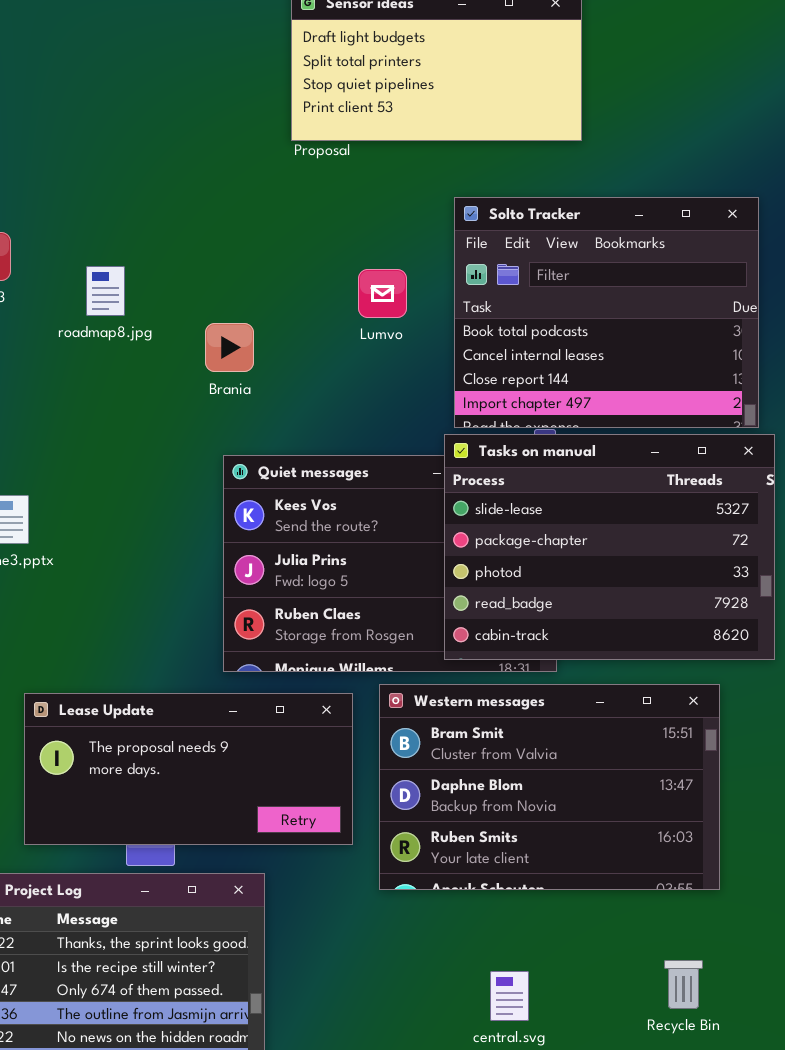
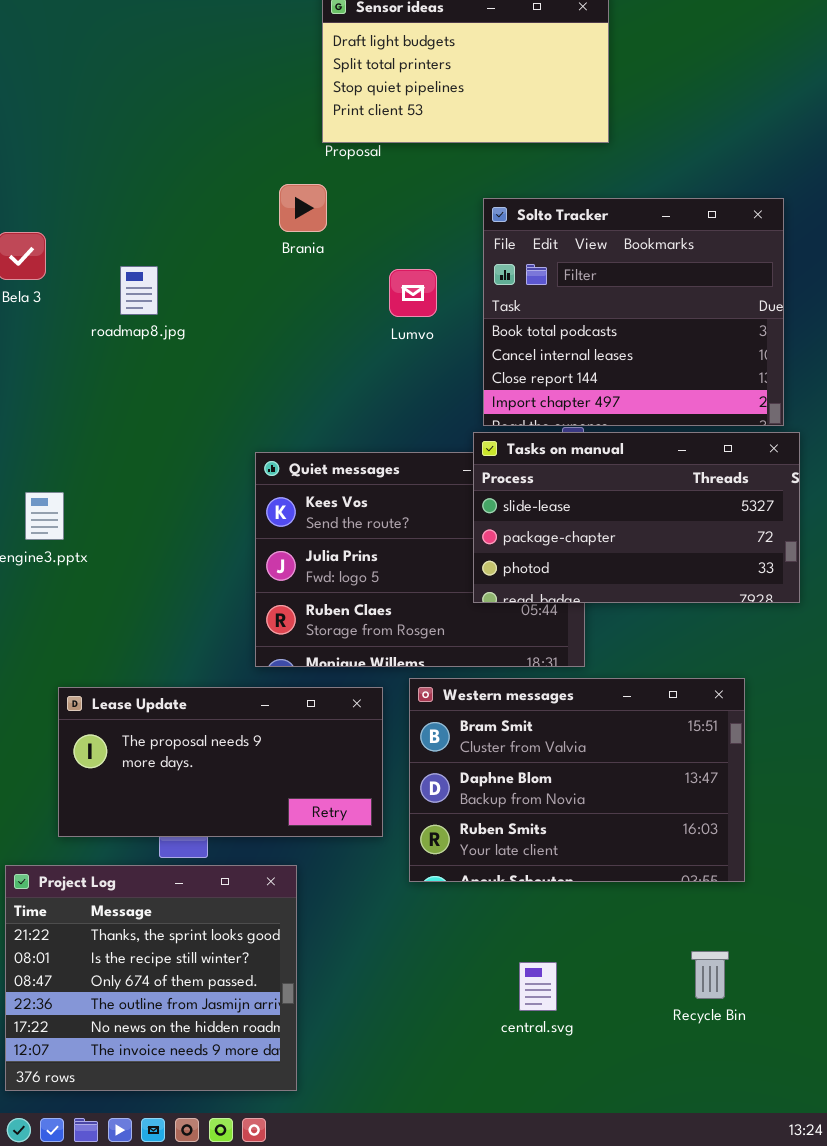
Brania: [205,323,254,372] -> [279,184,327,232], moved
Tasks on manual: [444,434,775,660] -> [473,432,800,603], resized

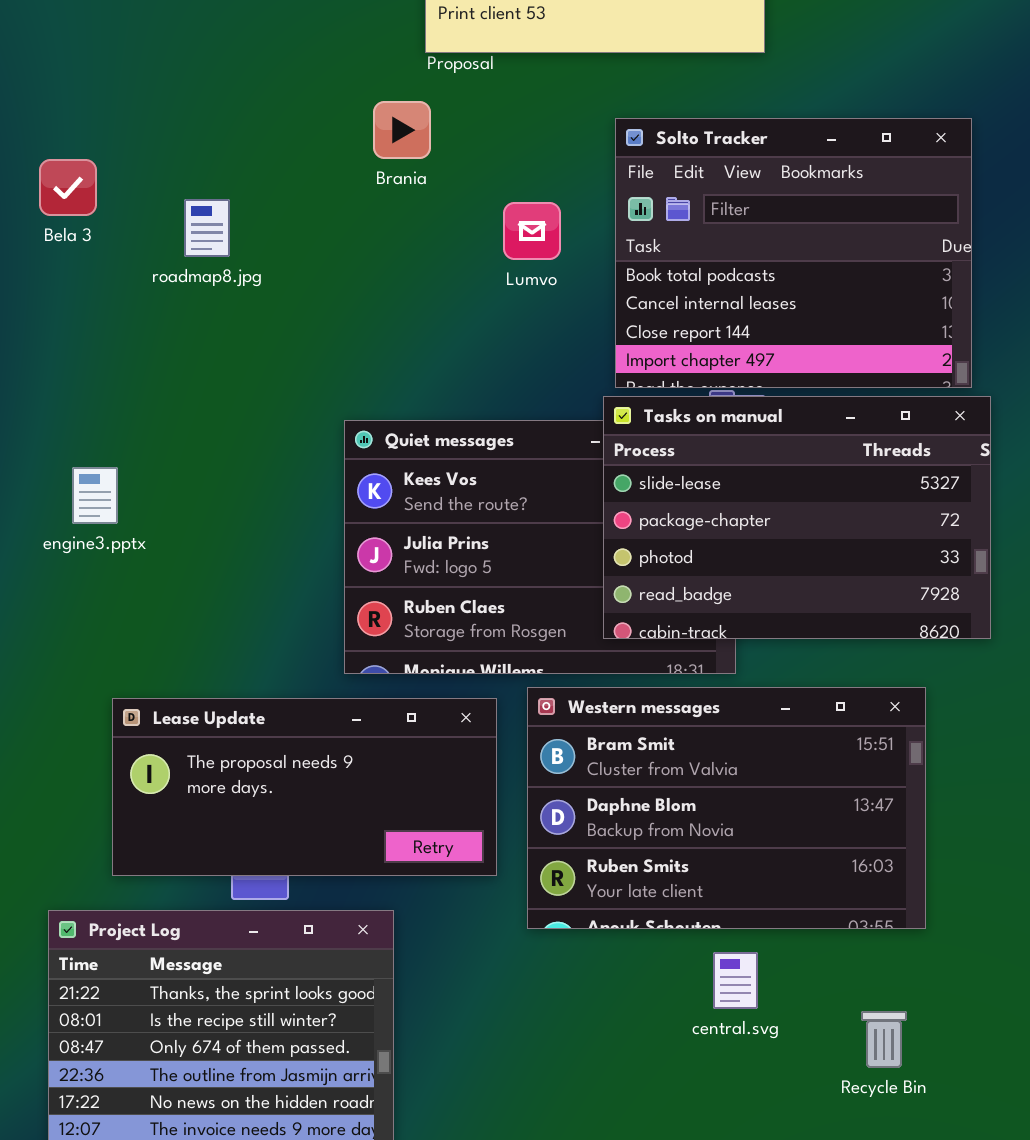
Tasks on manual: [473,432,800,603] -> [603,396,991,639], resized
central.svg: [519,962,557,1011] -> [713,952,758,1009], moved

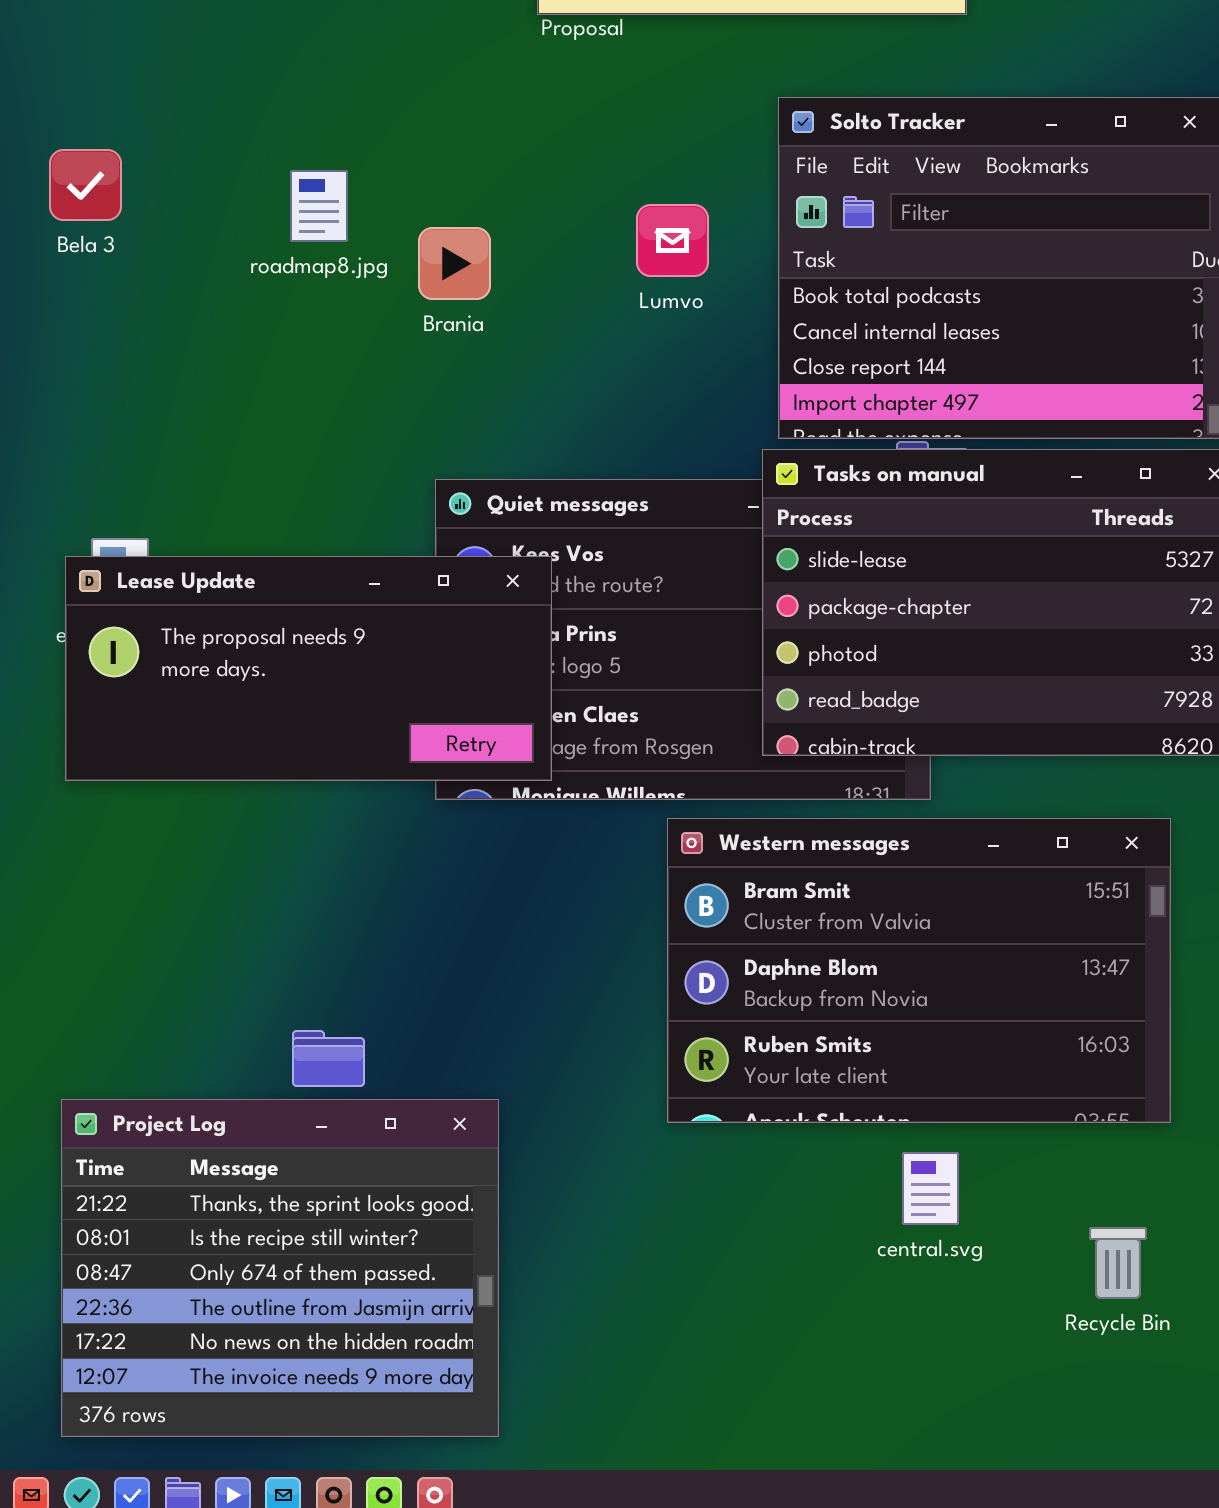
Brania: [373,101,431,159] -> [418,227,491,300], moved
roadmap8.jpg: [184,199,230,257] -> [290,170,348,242], moved
Lease Update: [112,698,497,876] -> [65,556,552,781], moved

